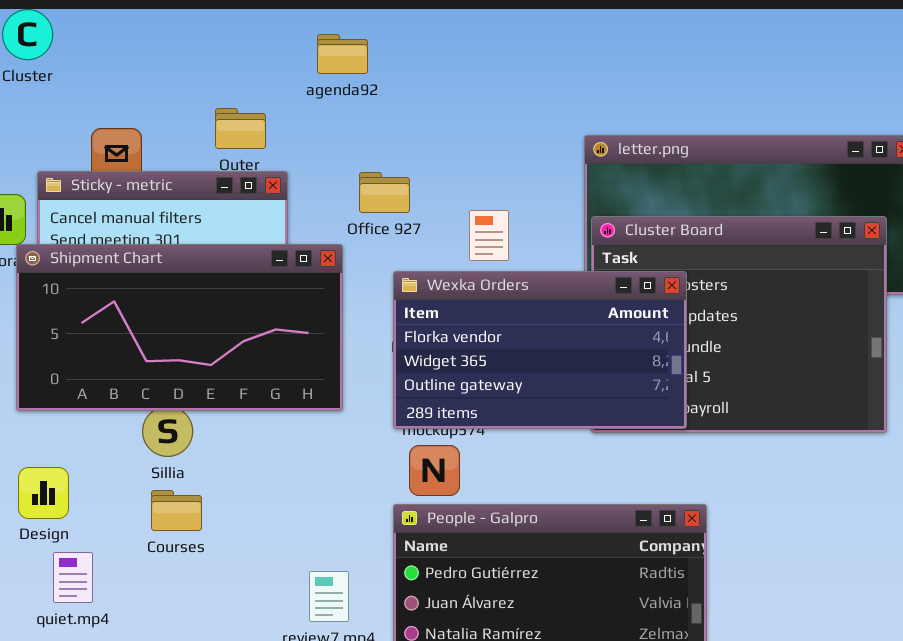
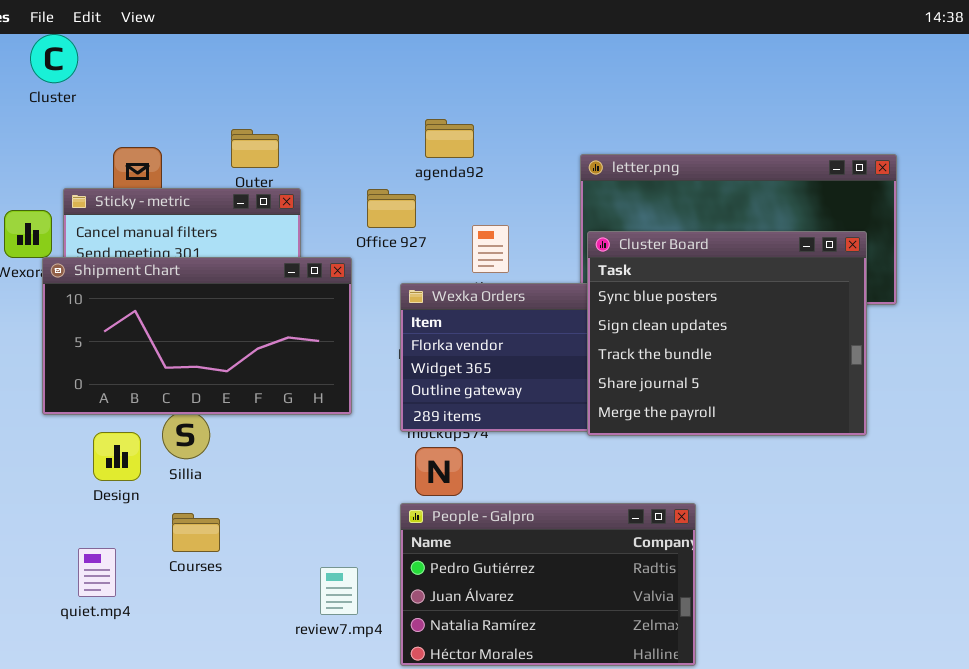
agenda92: [317,34,368,74] -> [425,119,474,158], moved
Cluster Board: [591,216,887,433] -> [587,231,867,436], raised
Design: [18,467,69,519] -> [93,432,141,481], moved
Courses: [151,490,202,531] -> [172,513,220,552], moved

